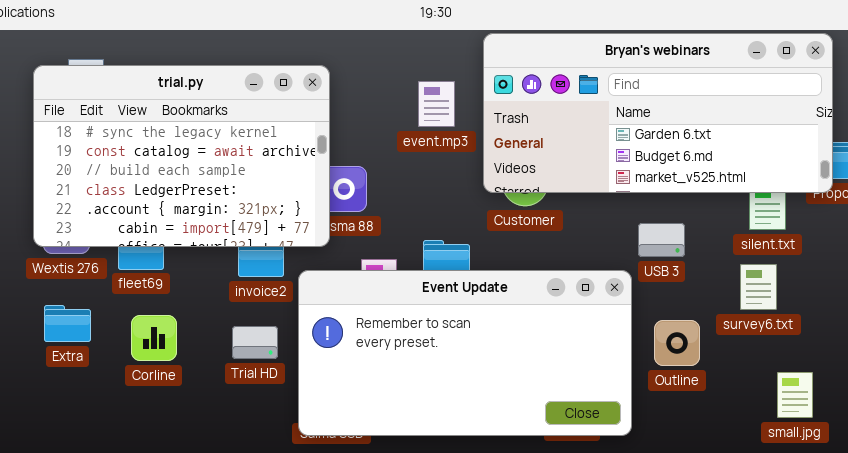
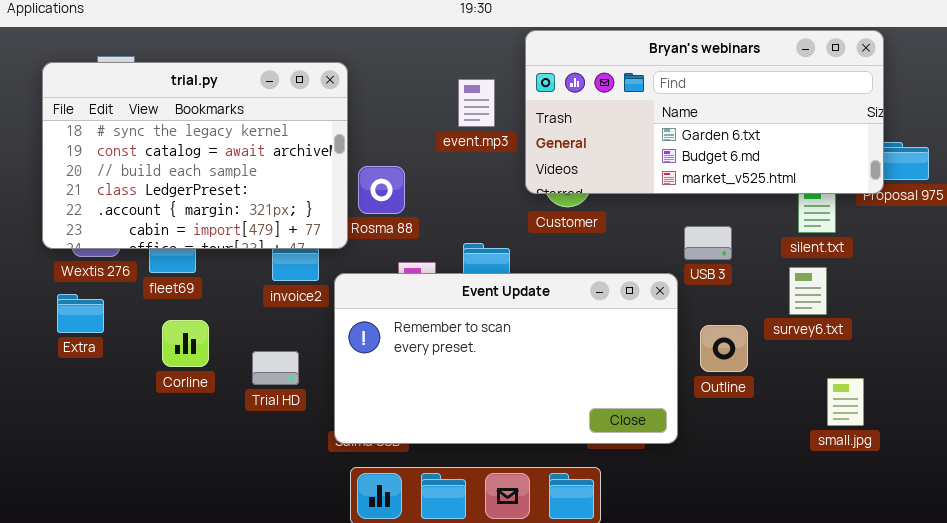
trial.py: [33,65,330,247] -> [42,62,348,249], moved
Extra: [44,305,91,342] -> [57,294,104,333], moved
Trial HD: [232,326,278,359] -> [252,351,299,385], moved

